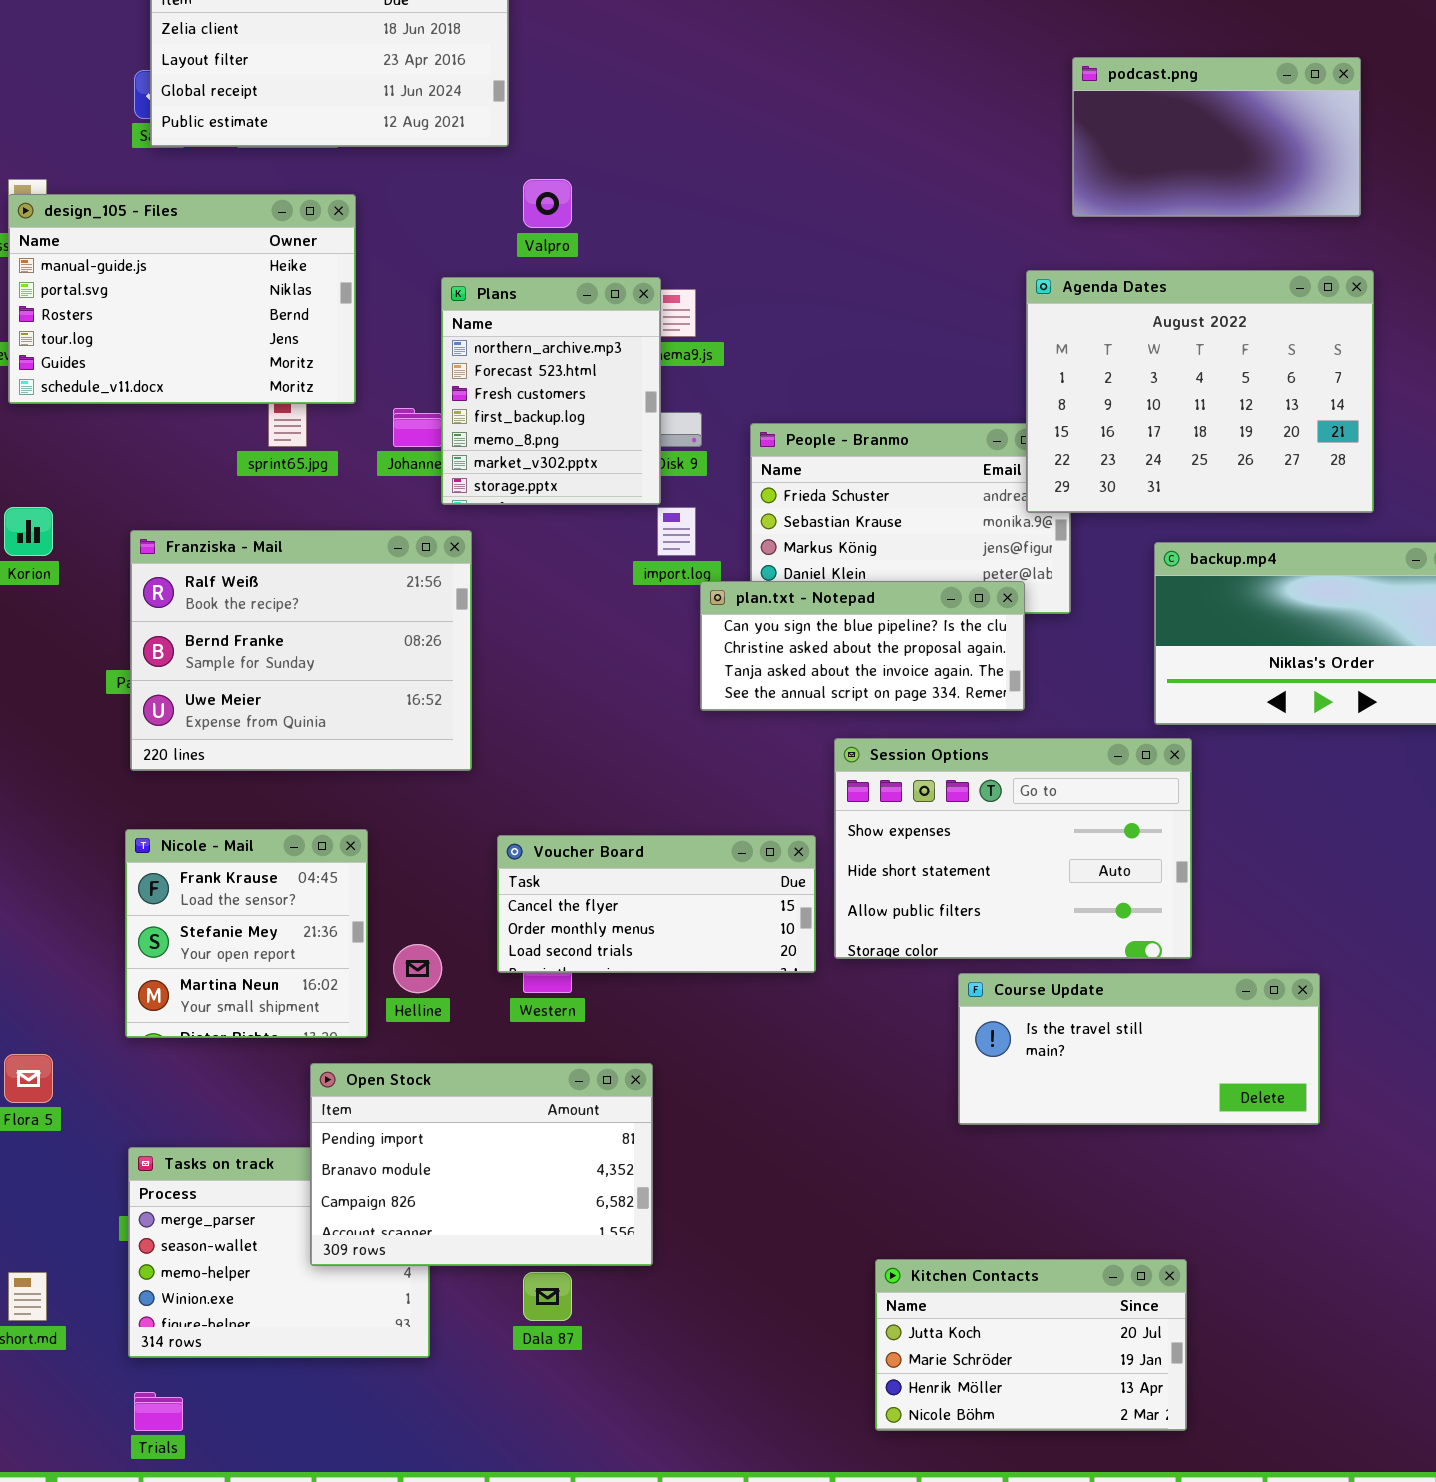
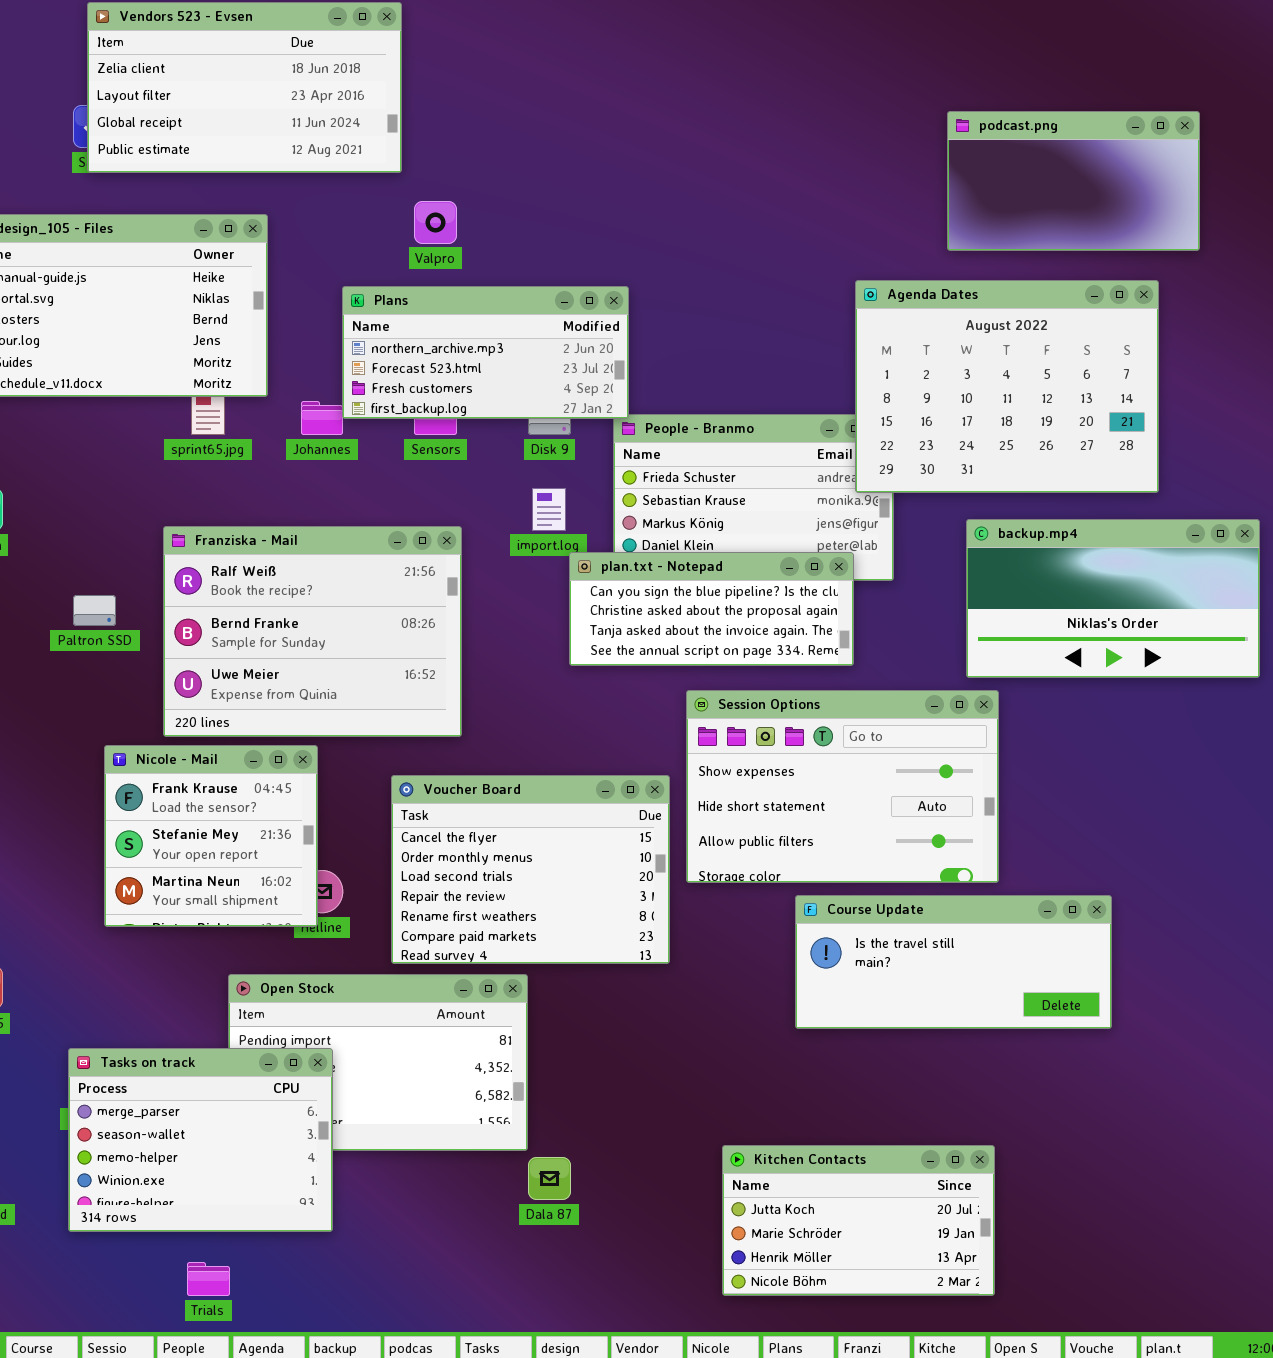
podcast.png: [1072,57,1361,217] -> [947,111,1200,251], moved
Plans: [441,277,661,505] -> [342,286,629,419], resized
Franziska - Mail: [130,530,472,771] -> [163,526,462,737], moved
Nicole - Mail: [125,829,368,1038] -> [104,745,318,927], moved
Voucher Board: [497,835,816,973] -> [391,775,670,964], resized
Tasks on track: [128,1147,430,1358] -> [68,1048,333,1232], raised
Dala 87: [523,1272,572,1321] -> [528,1157,571,1200], moved
Trials: [134,1392,183,1431] -> [187,1262,230,1296], moved

